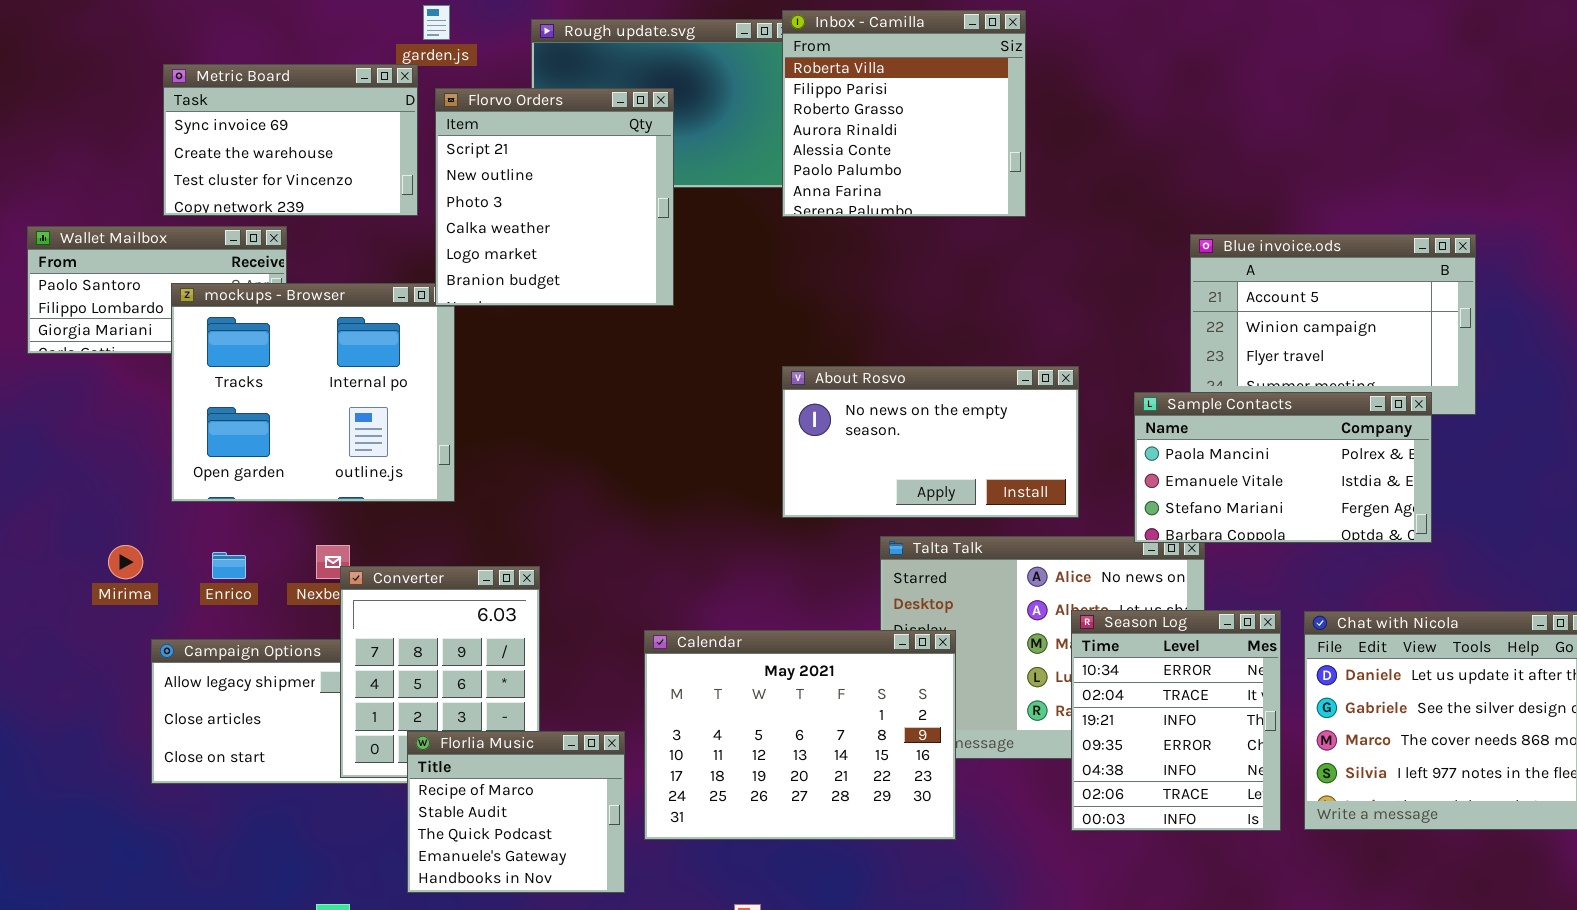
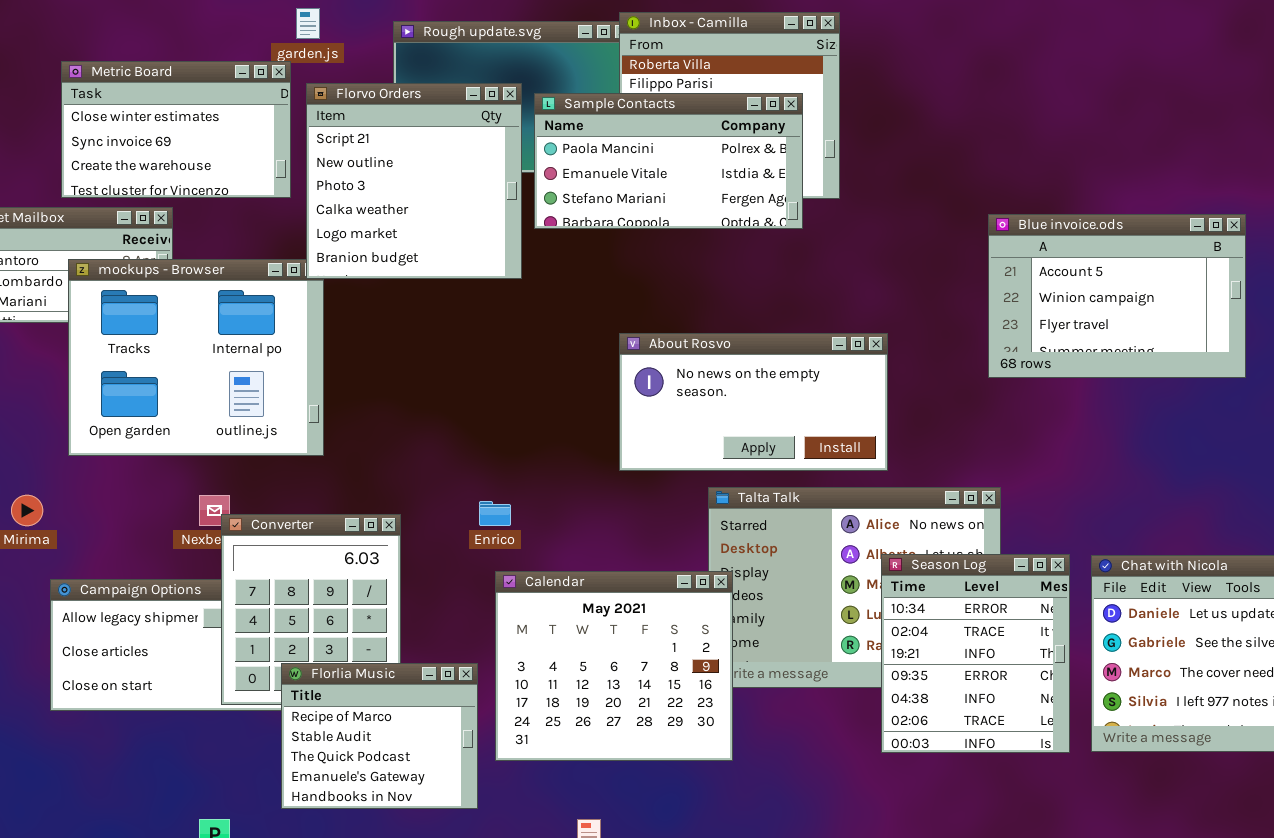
Metric Board: [163,64,418,216] -> [61,61,291,198], scrolled up 1 row
Sample Contacts: [1134,392,1432,543] -> [534,93,803,229], moved
Enrico: [212,552,246,579] -> [479,501,511,526], moved
Calendar: [644,630,956,840] -> [495,571,733,761], resized

